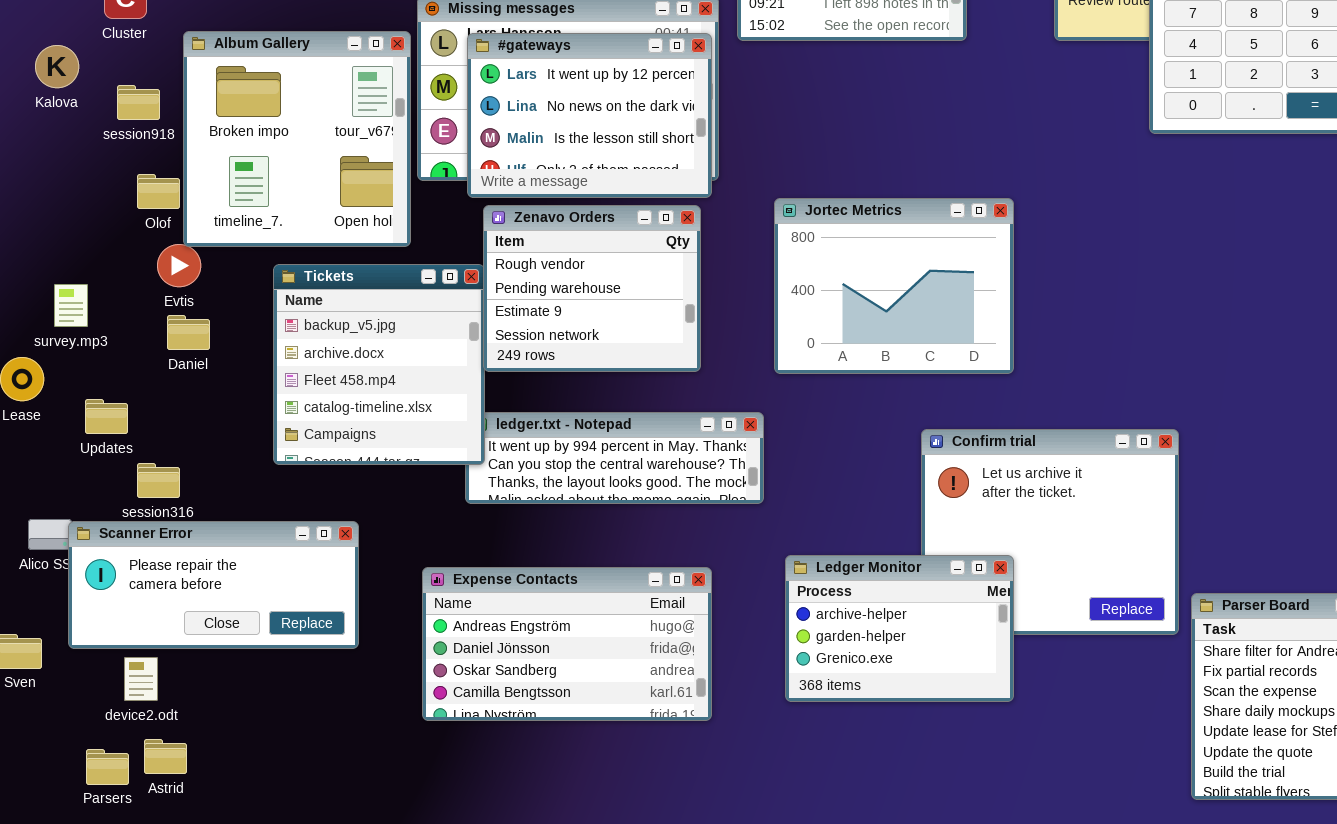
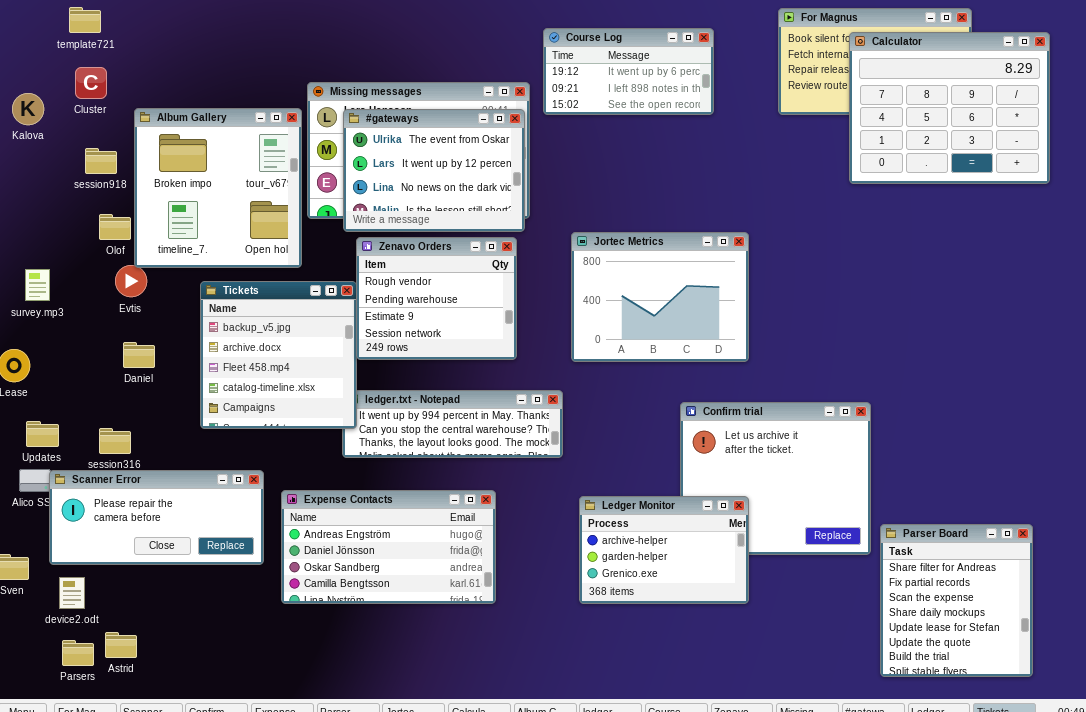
#gateways: [467,33,712,198] -> [343,109,525,232], scrolled up 1 row
Kalova: [35,45,79,88] -> [12,93,44,125], moved
survey.mp3: [54,284,88,327] -> [25,269,50,301], moved
Daniel: [167,315,210,350] -> [123,342,155,368], moved
Updates: [85,399,128,434] -> [26,421,59,447], moved
Expense Contacts: [422,567,712,721] -> [281,490,496,604], moved
device2.odt: [124,657,158,701] -> [59,577,85,609], moved

